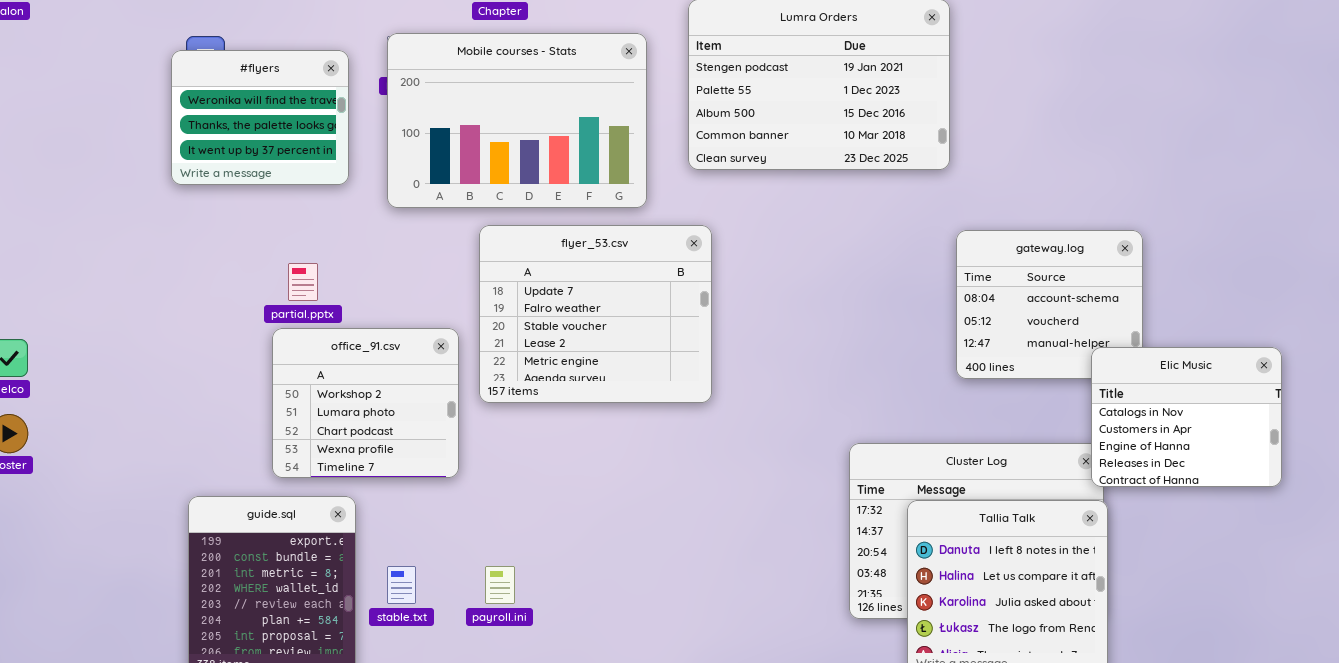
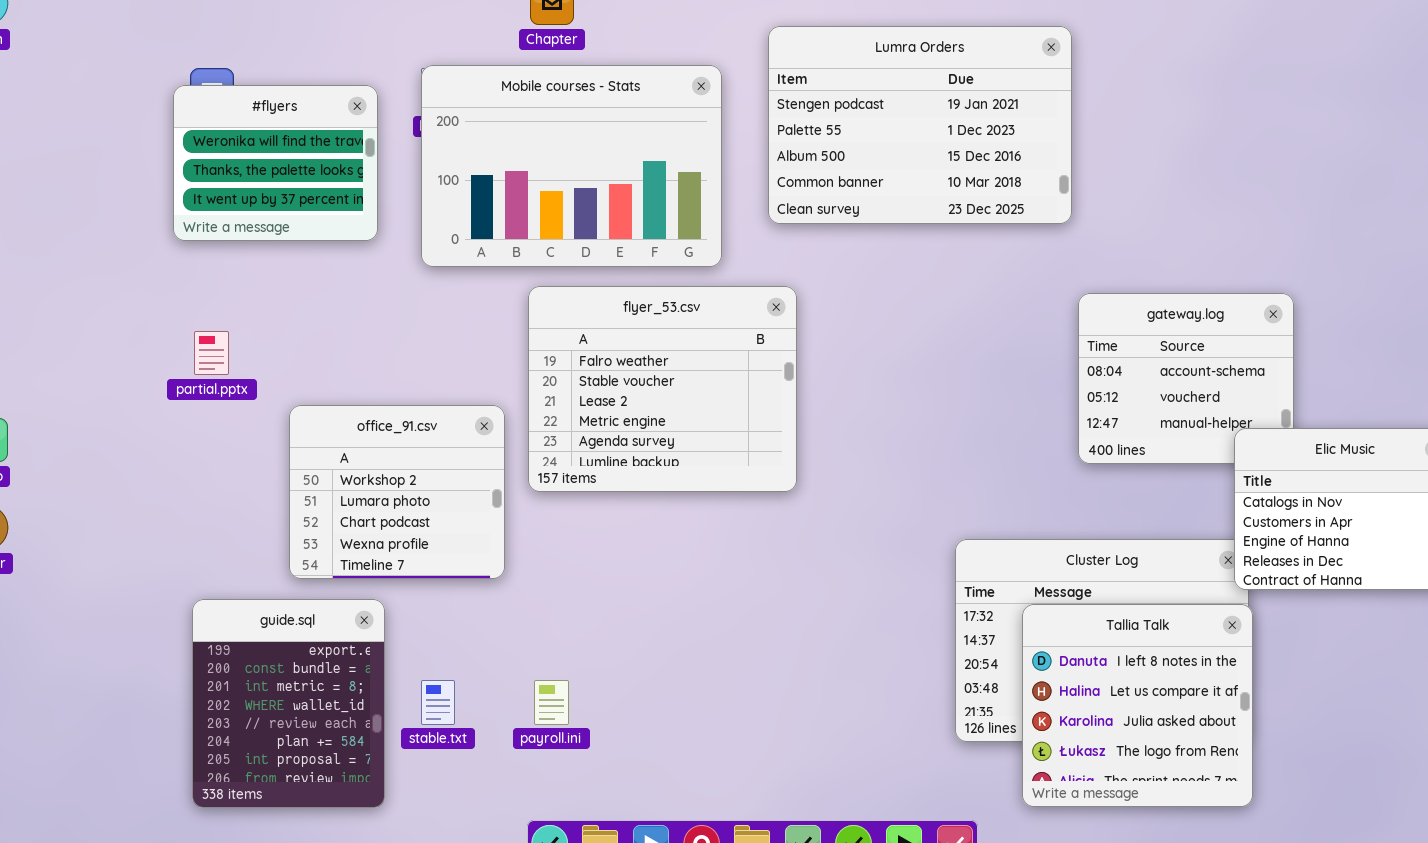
flyer_53.csv: [479,225,712,403] -> [528,286,797,492], scrolled down 1 row
partial.pptx: [288,263,318,301] -> [194,331,229,375], moved

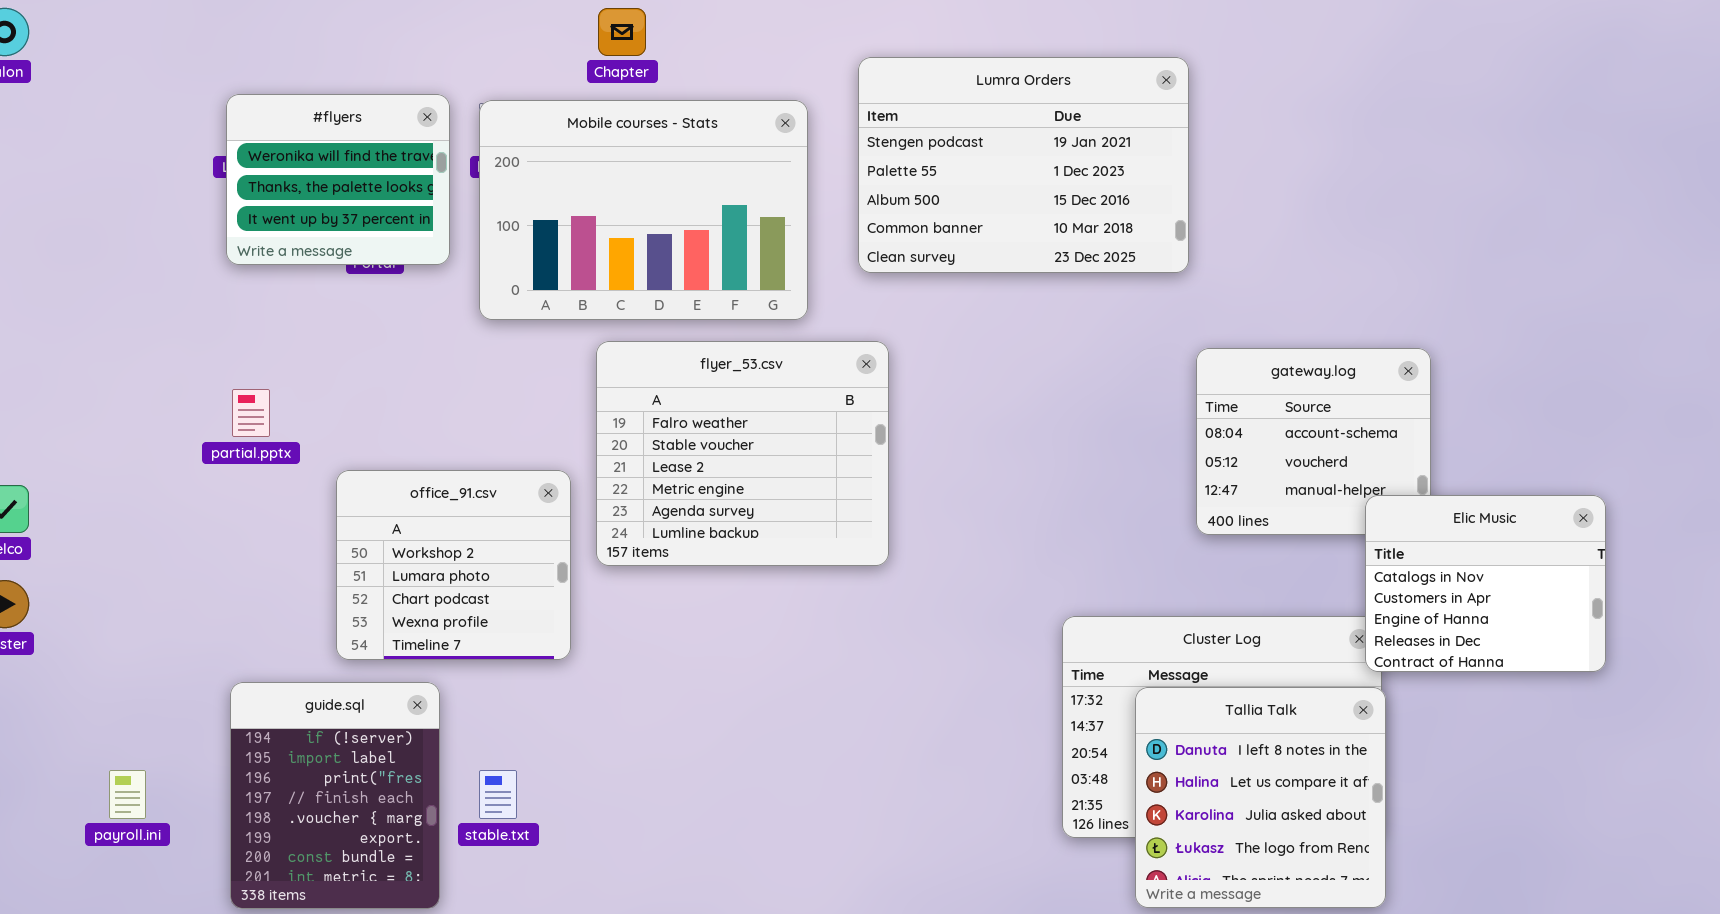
#flyers: [173,85,378,241] -> [226,94,450,265], moved
guide.sql: [192,599,385,808] -> [230,682,440,909], scrolled up 5 rows
payroll.ini: [534,680,569,725] -> [109,770,146,819], moved

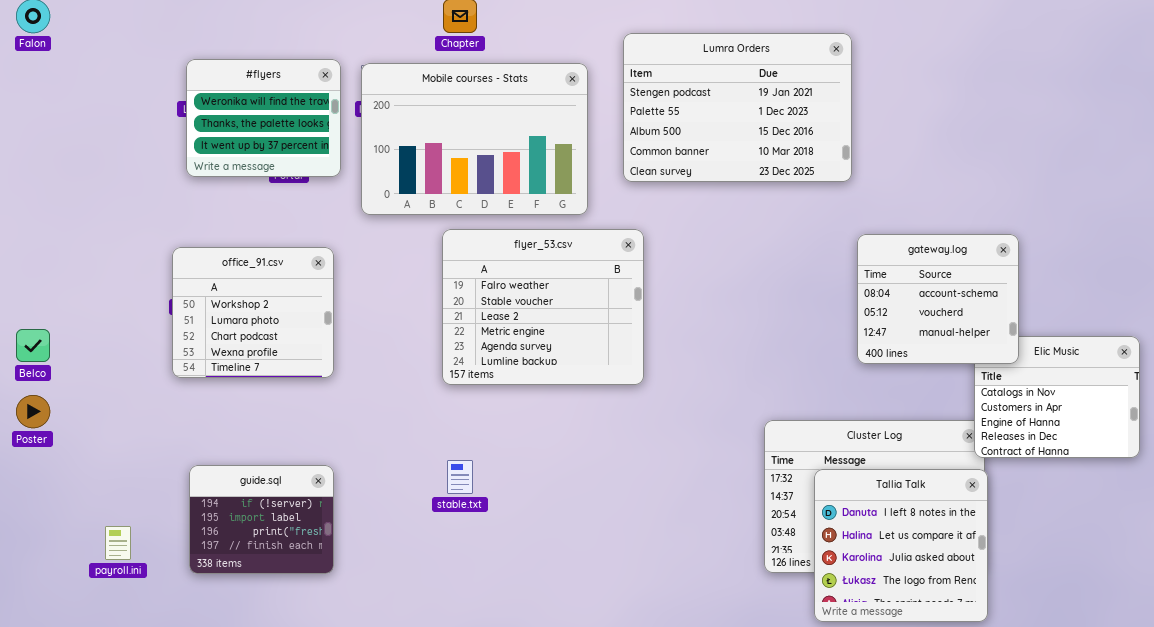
gateway.log: [1196,348,1431,535] -> [857,234,1019,364], raised
office_91.csv: [336,470,571,660] -> [172,247,334,378], moved
guide.sql: [230,682,440,909] -> [189,465,334,574], resized
stable.txt: [479,770,517,819] -> [447,460,473,494], moved

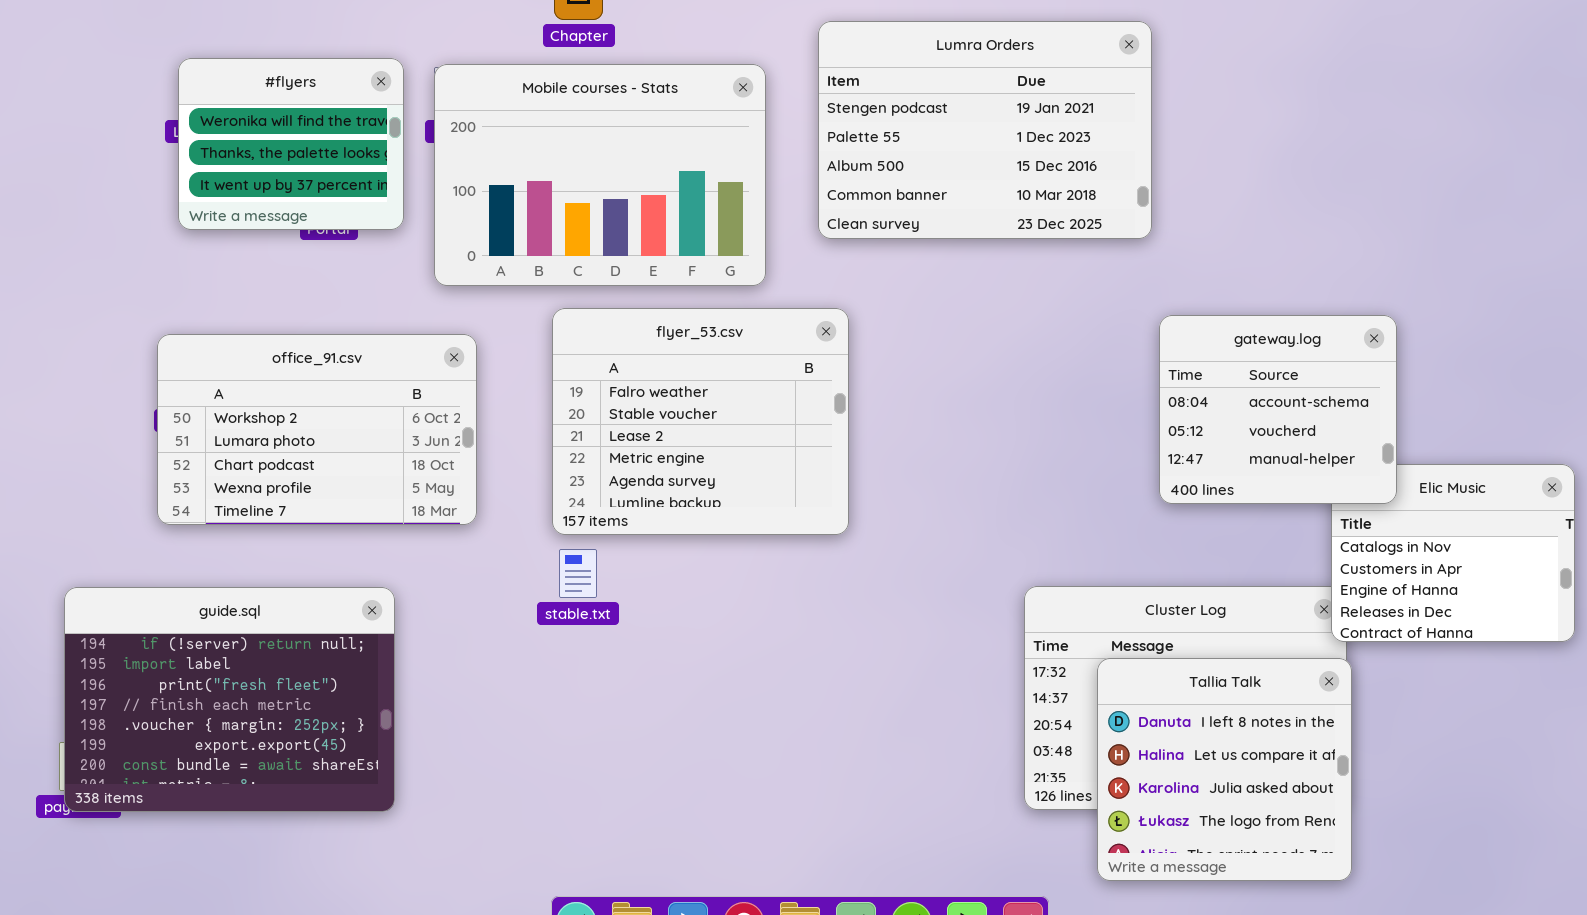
office_91.csv: [172,247,334,378] -> [157,334,477,525], resized
stable.txt: [447,460,473,494] -> [559,549,597,598], moved
guide.sql: [189,465,334,574] -> [64,587,395,812], resized

